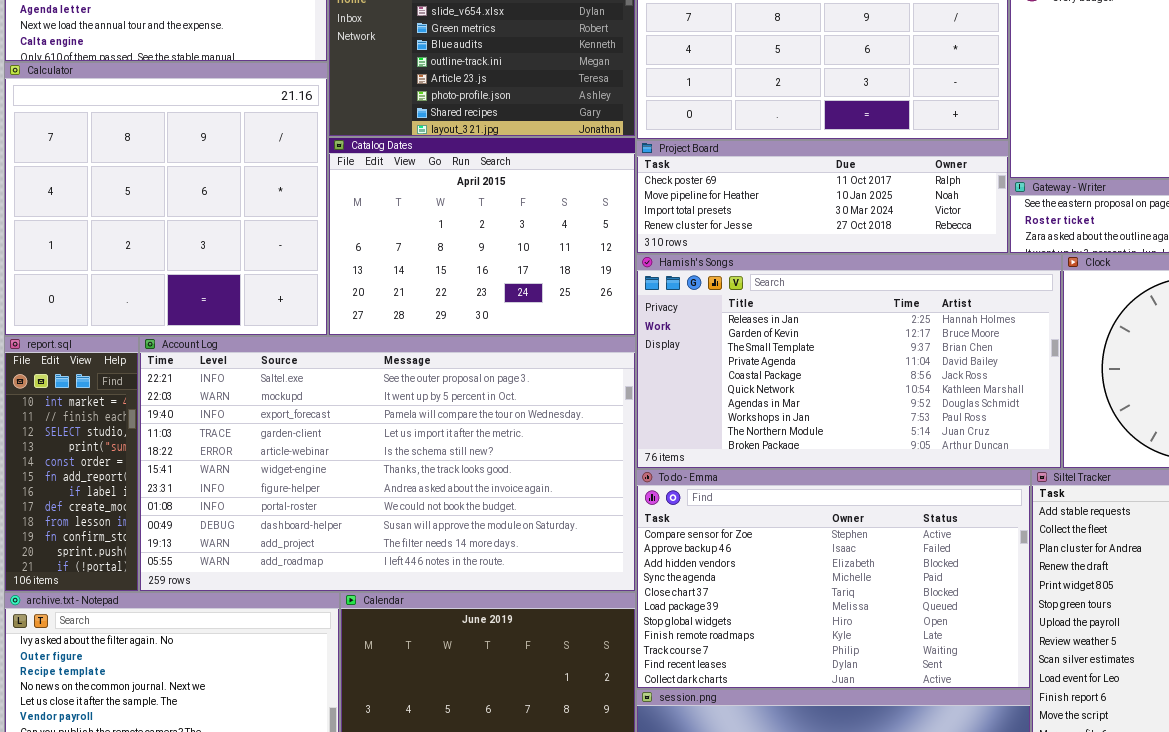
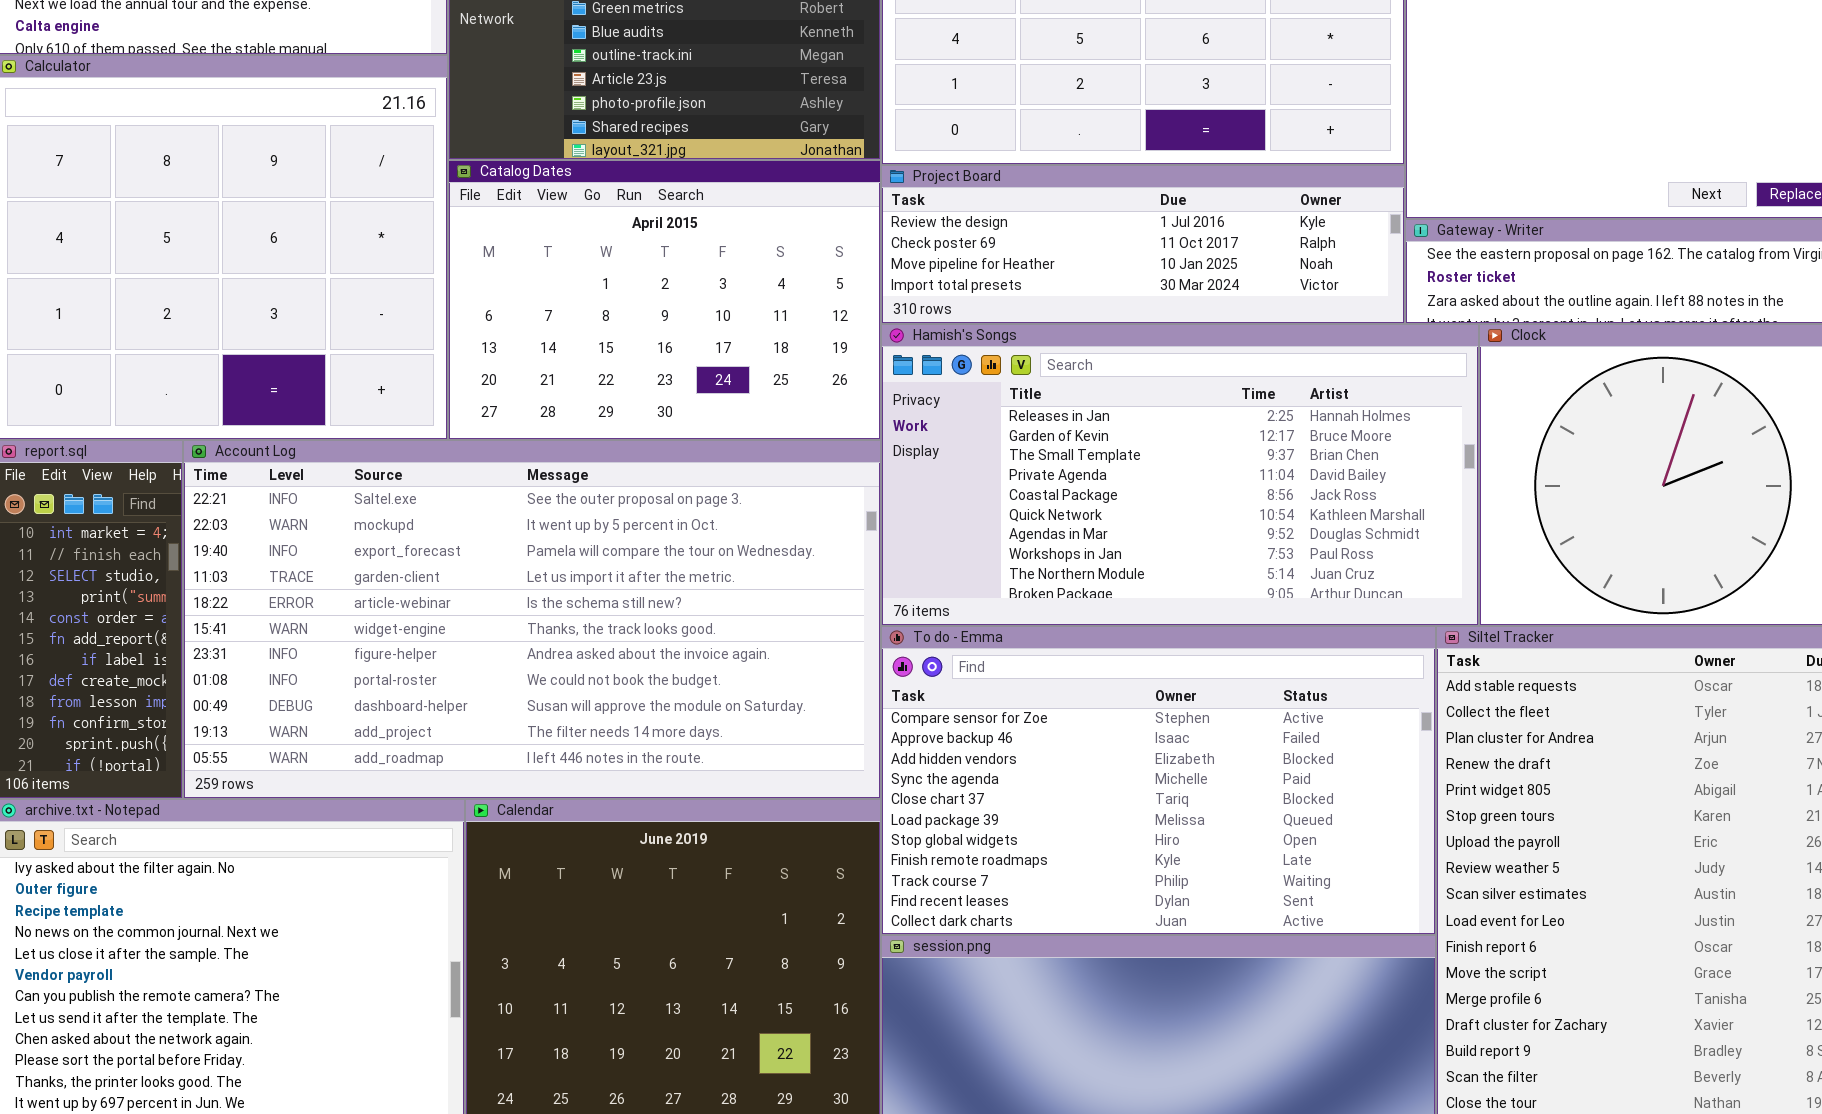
Project Board: [636,140,1009,254] -> [881,165,1405,324], scrolled up 1 row

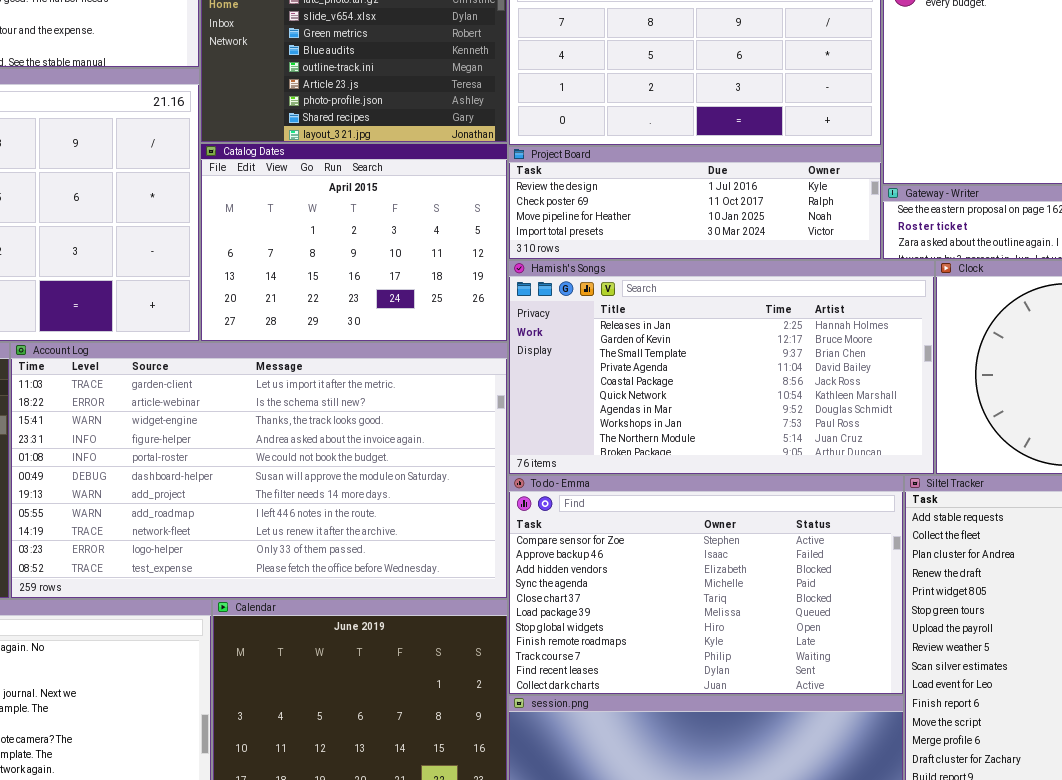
Account Log: [183,440,881,799] -> [10,342,508,599], scrolled down 3 rows

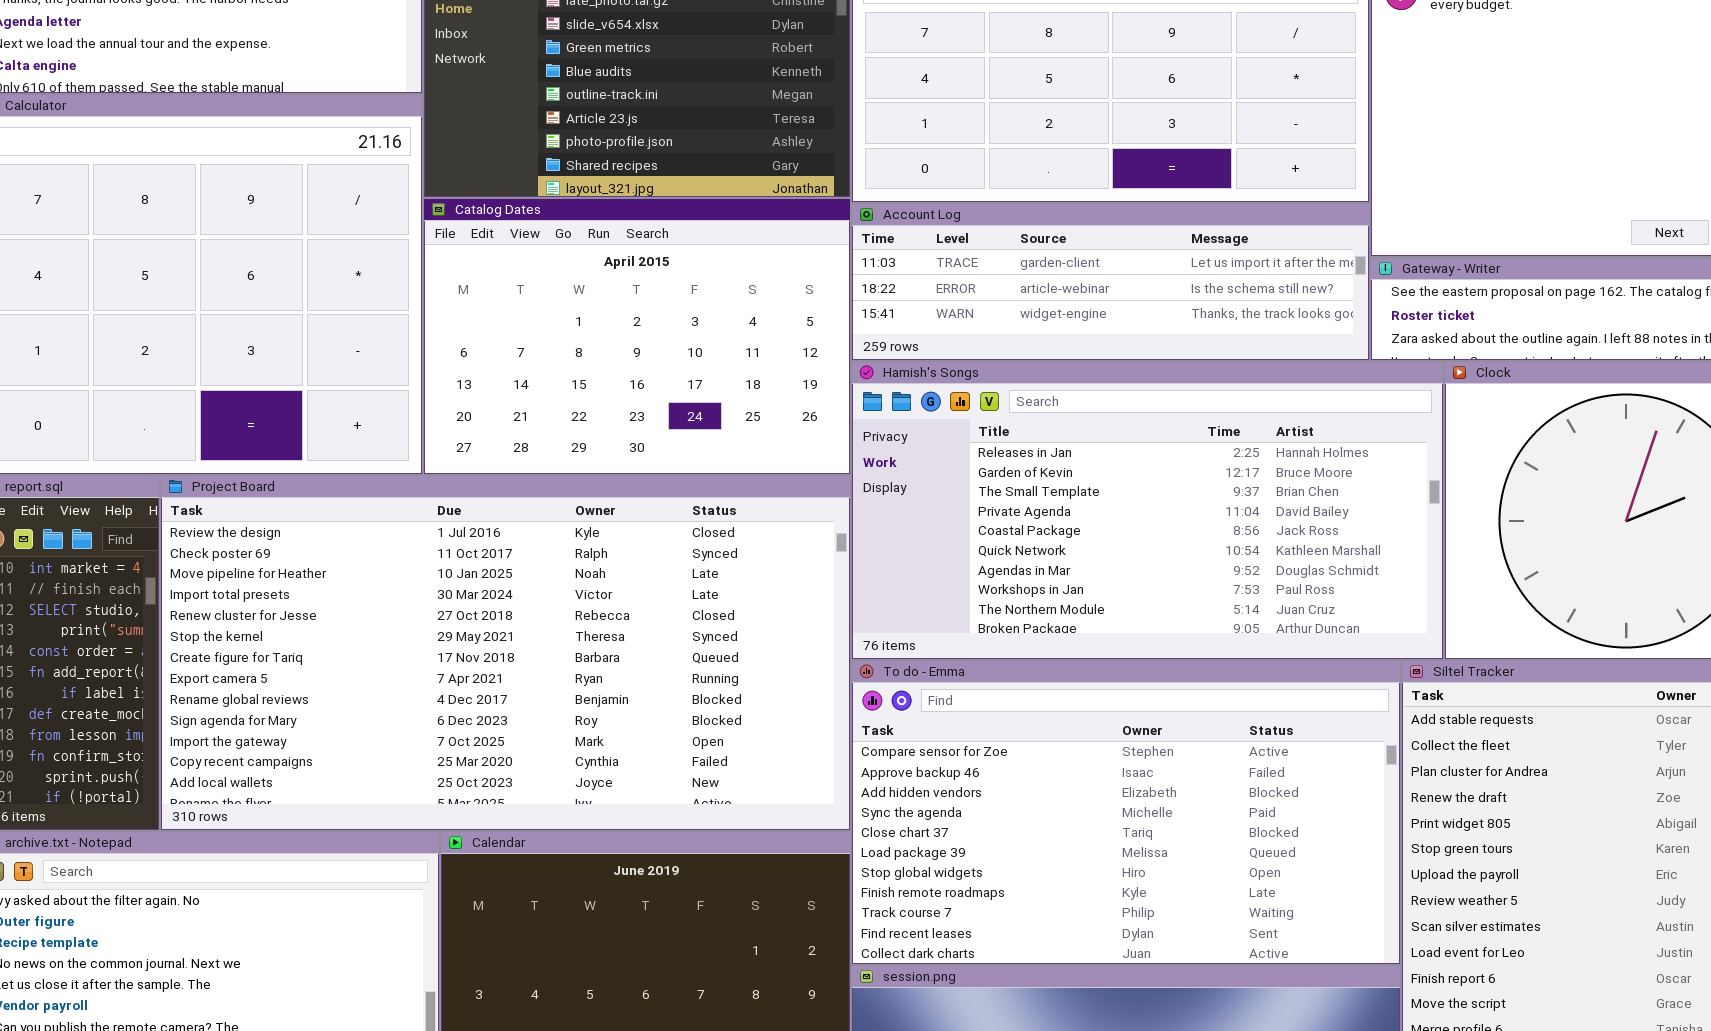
Project Board: [508,146,882,260] -> [160,475,851,831], moved, resized
Account Log: [10,342,508,599] -> [851,203,1370,361], moved, resized

